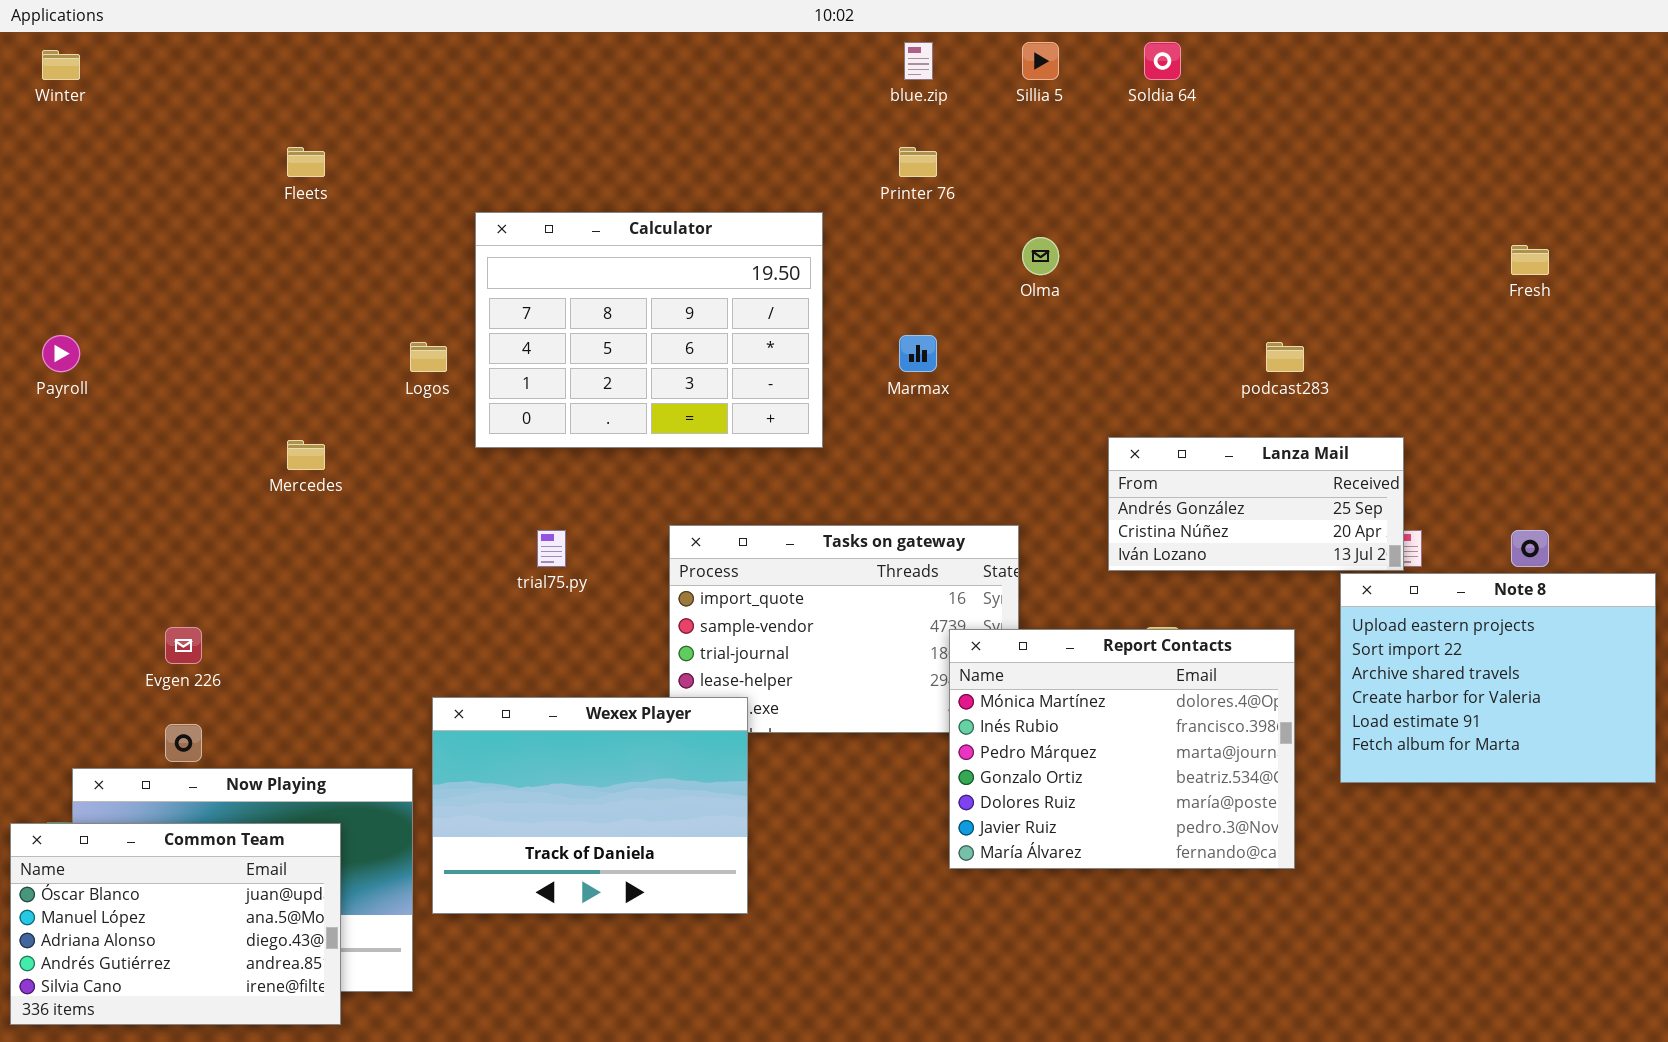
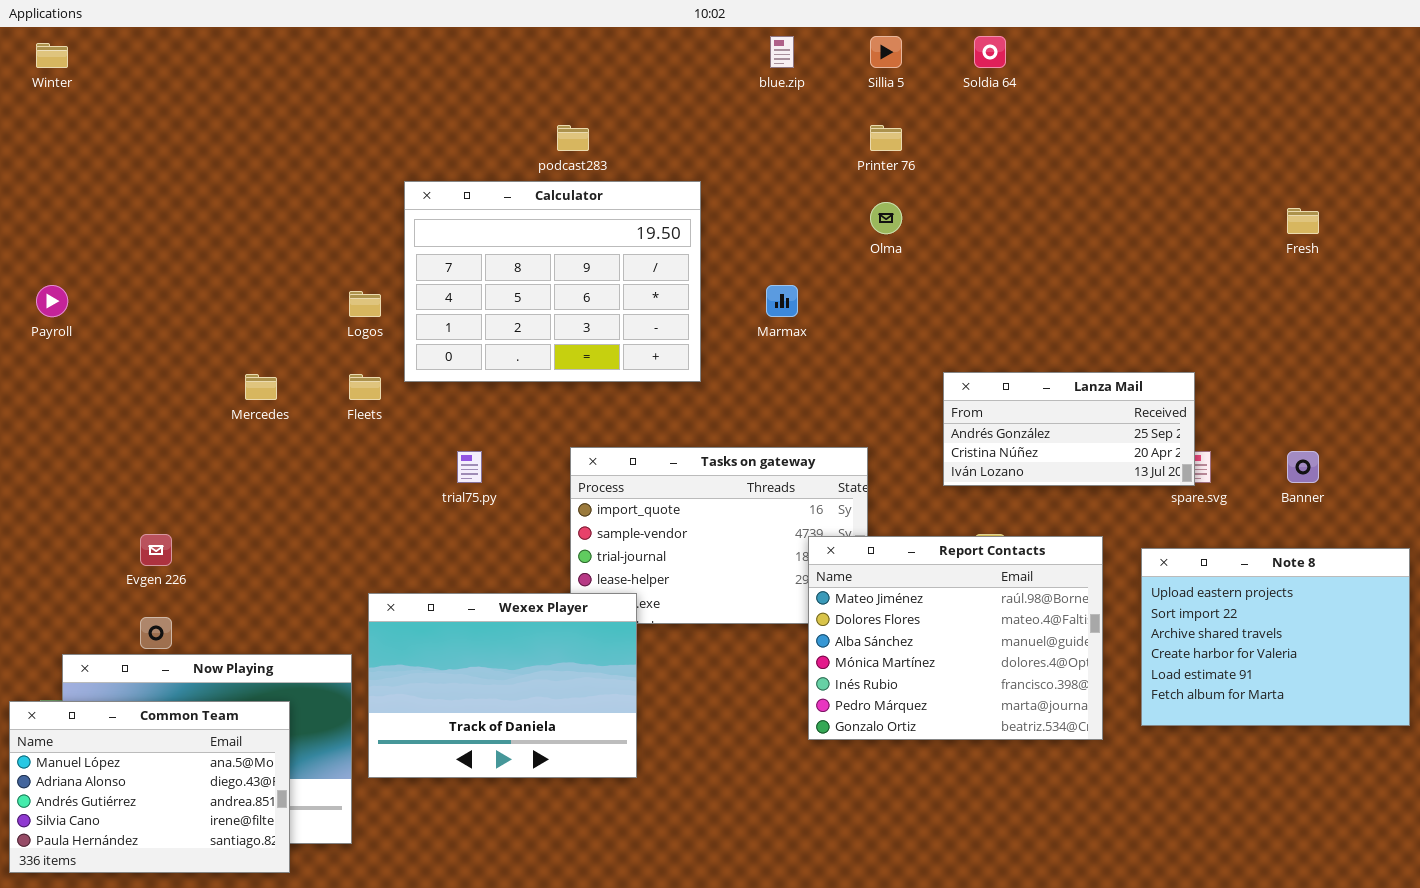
Fleets: [287,147,325,177] -> [349,374,381,400], moved
Printer 76: [899,147,937,177] -> [870,125,902,151], moved
podcast283: [1266,342,1304,372] -> [557,125,589,151], moved
Note 8: [1340,573,1656,783] -> [1141,548,1410,726], moved
Report Contacts: [949,629,1295,869] -> [808,536,1103,740], scrolled up 3 rows
Common Team: [10,823,341,1025] -> [9,701,290,873], scrolled down 1 row

